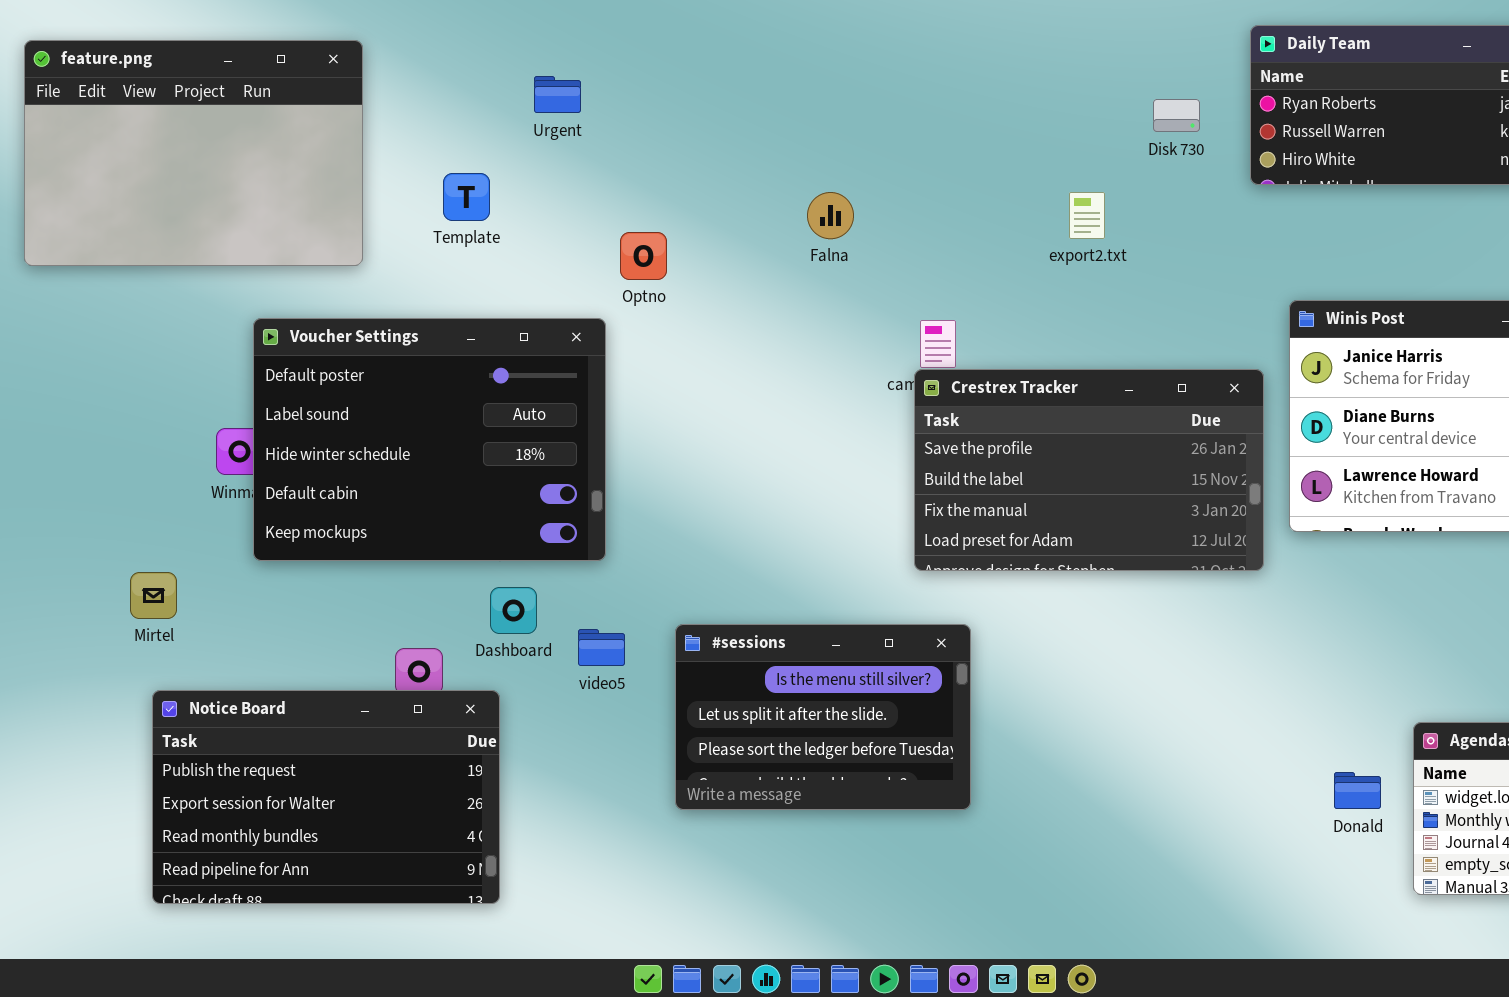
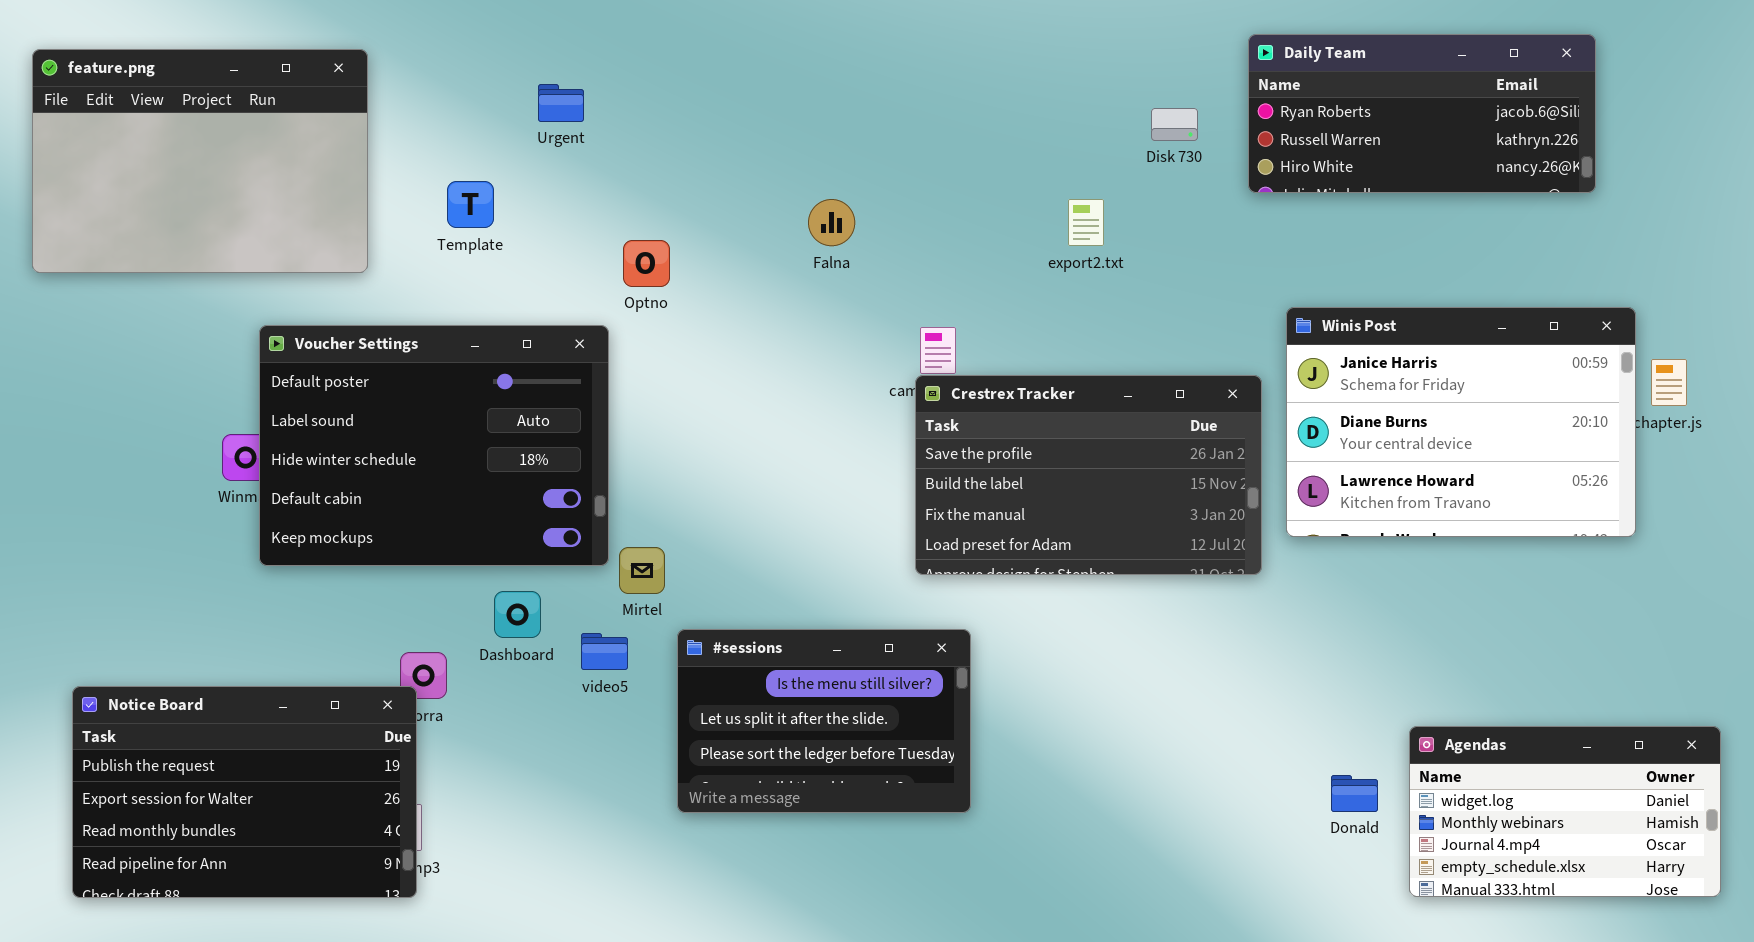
Mirtel: [130,572,177,619] -> [619,547,665,594], moved
Notice Board: [152,690,500,904] -> [72,686,417,898], moved

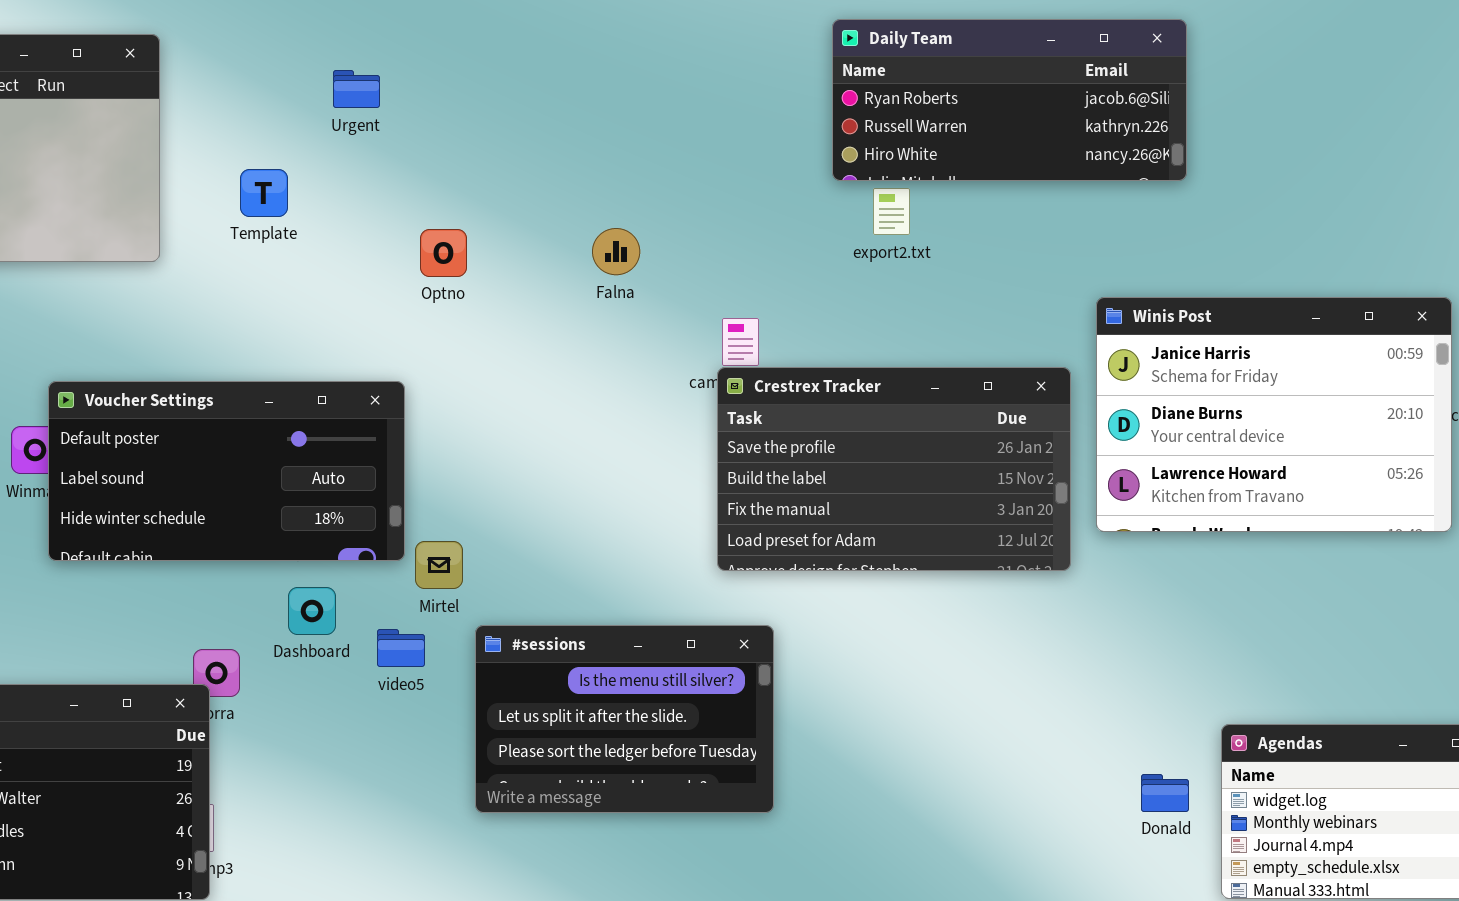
Daily Team: [1248,34,1596,193] -> [832,19,1187,181], moved
Falna: [808,199,855,246] -> [592,228,640,275], moved
Voucher Settings: [259,325,609,566] -> [48,381,405,561], resized

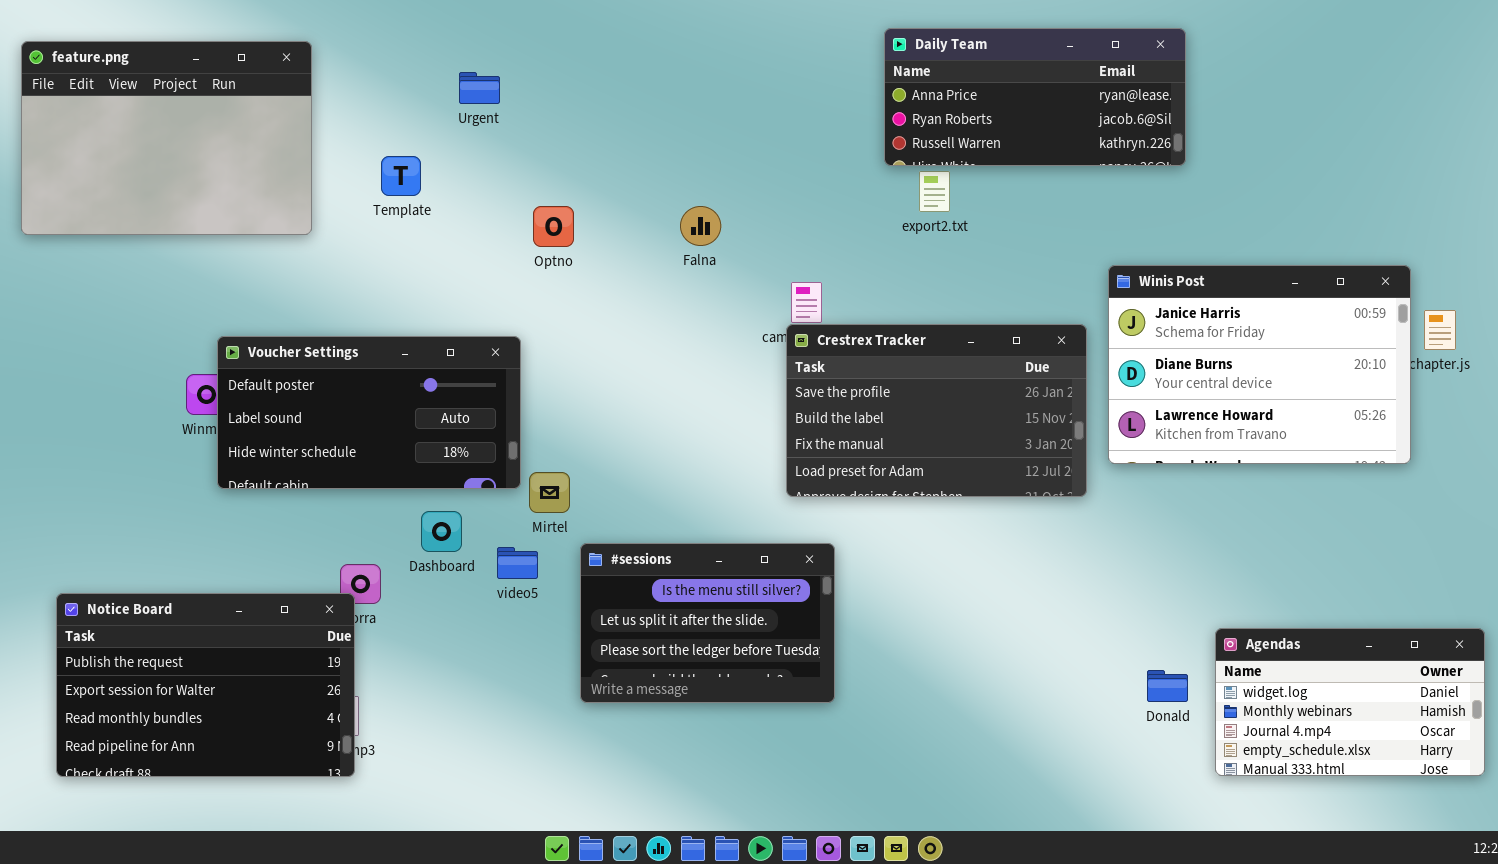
Daily Team: [832,19,1187,181] -> [884,28,1186,166], scrolled up 1 row

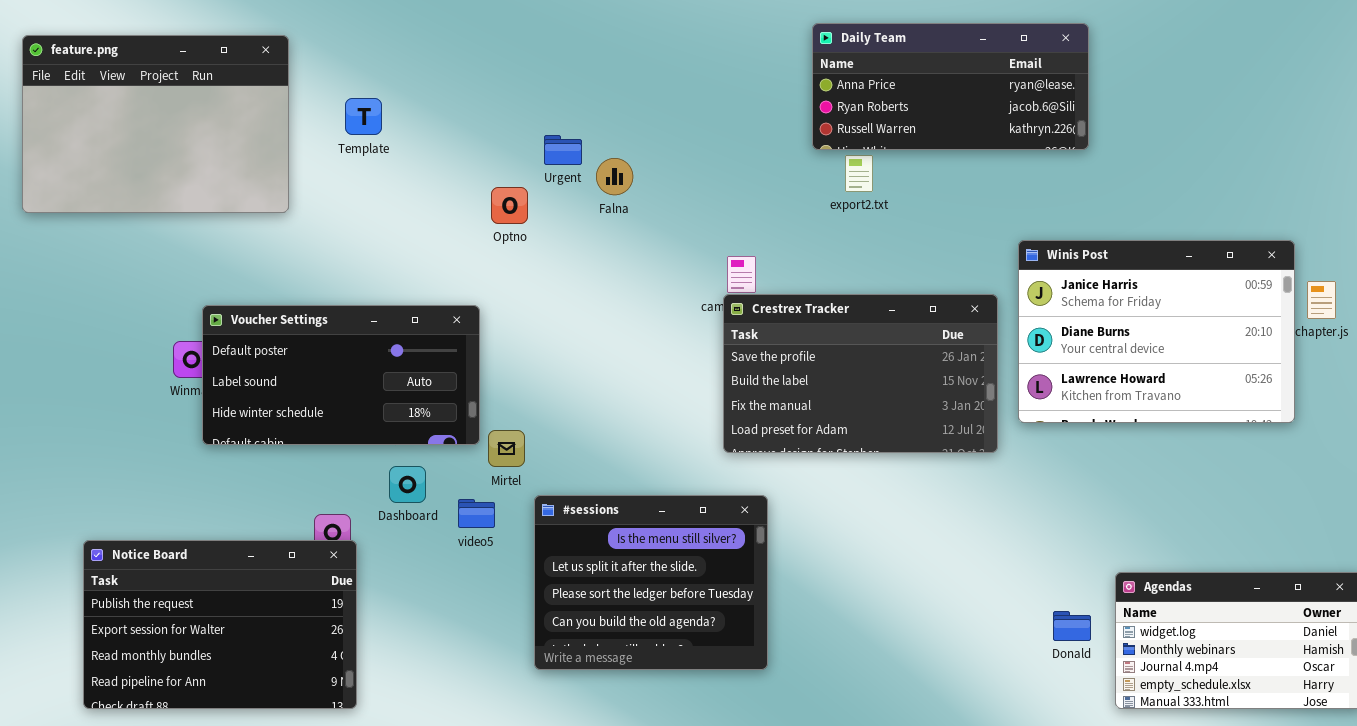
Urgent: [459,72,500,104] -> [544,135,582,165], moved
Template: [381,156,421,196] -> [345,98,382,135], moved
Falna: [680,206,721,246] -> [596,158,633,195], moved
#sessions: [580,543,835,703] -> [534,495,768,670], resized
Notice Board: [56,593,355,777] -> [83,540,357,709], moved

